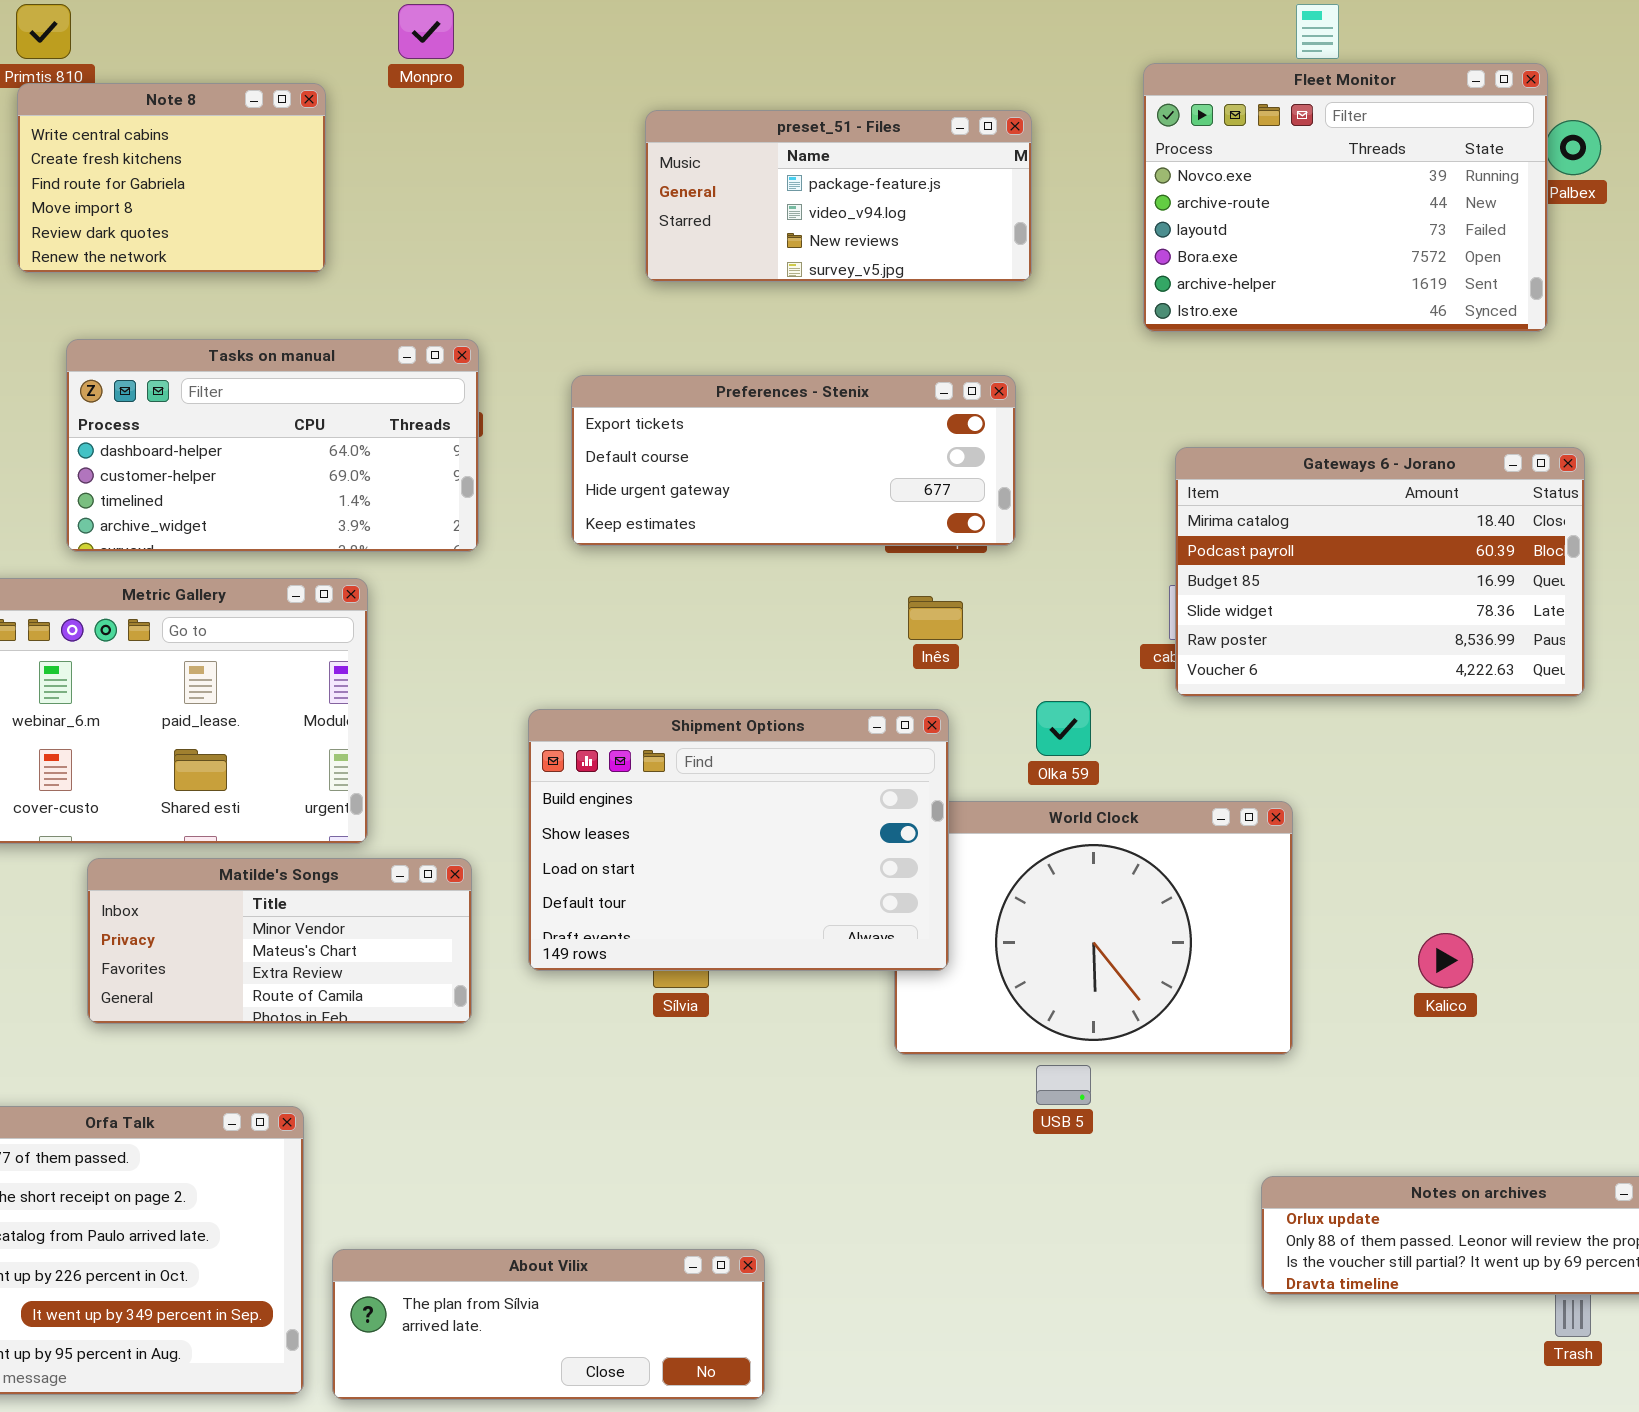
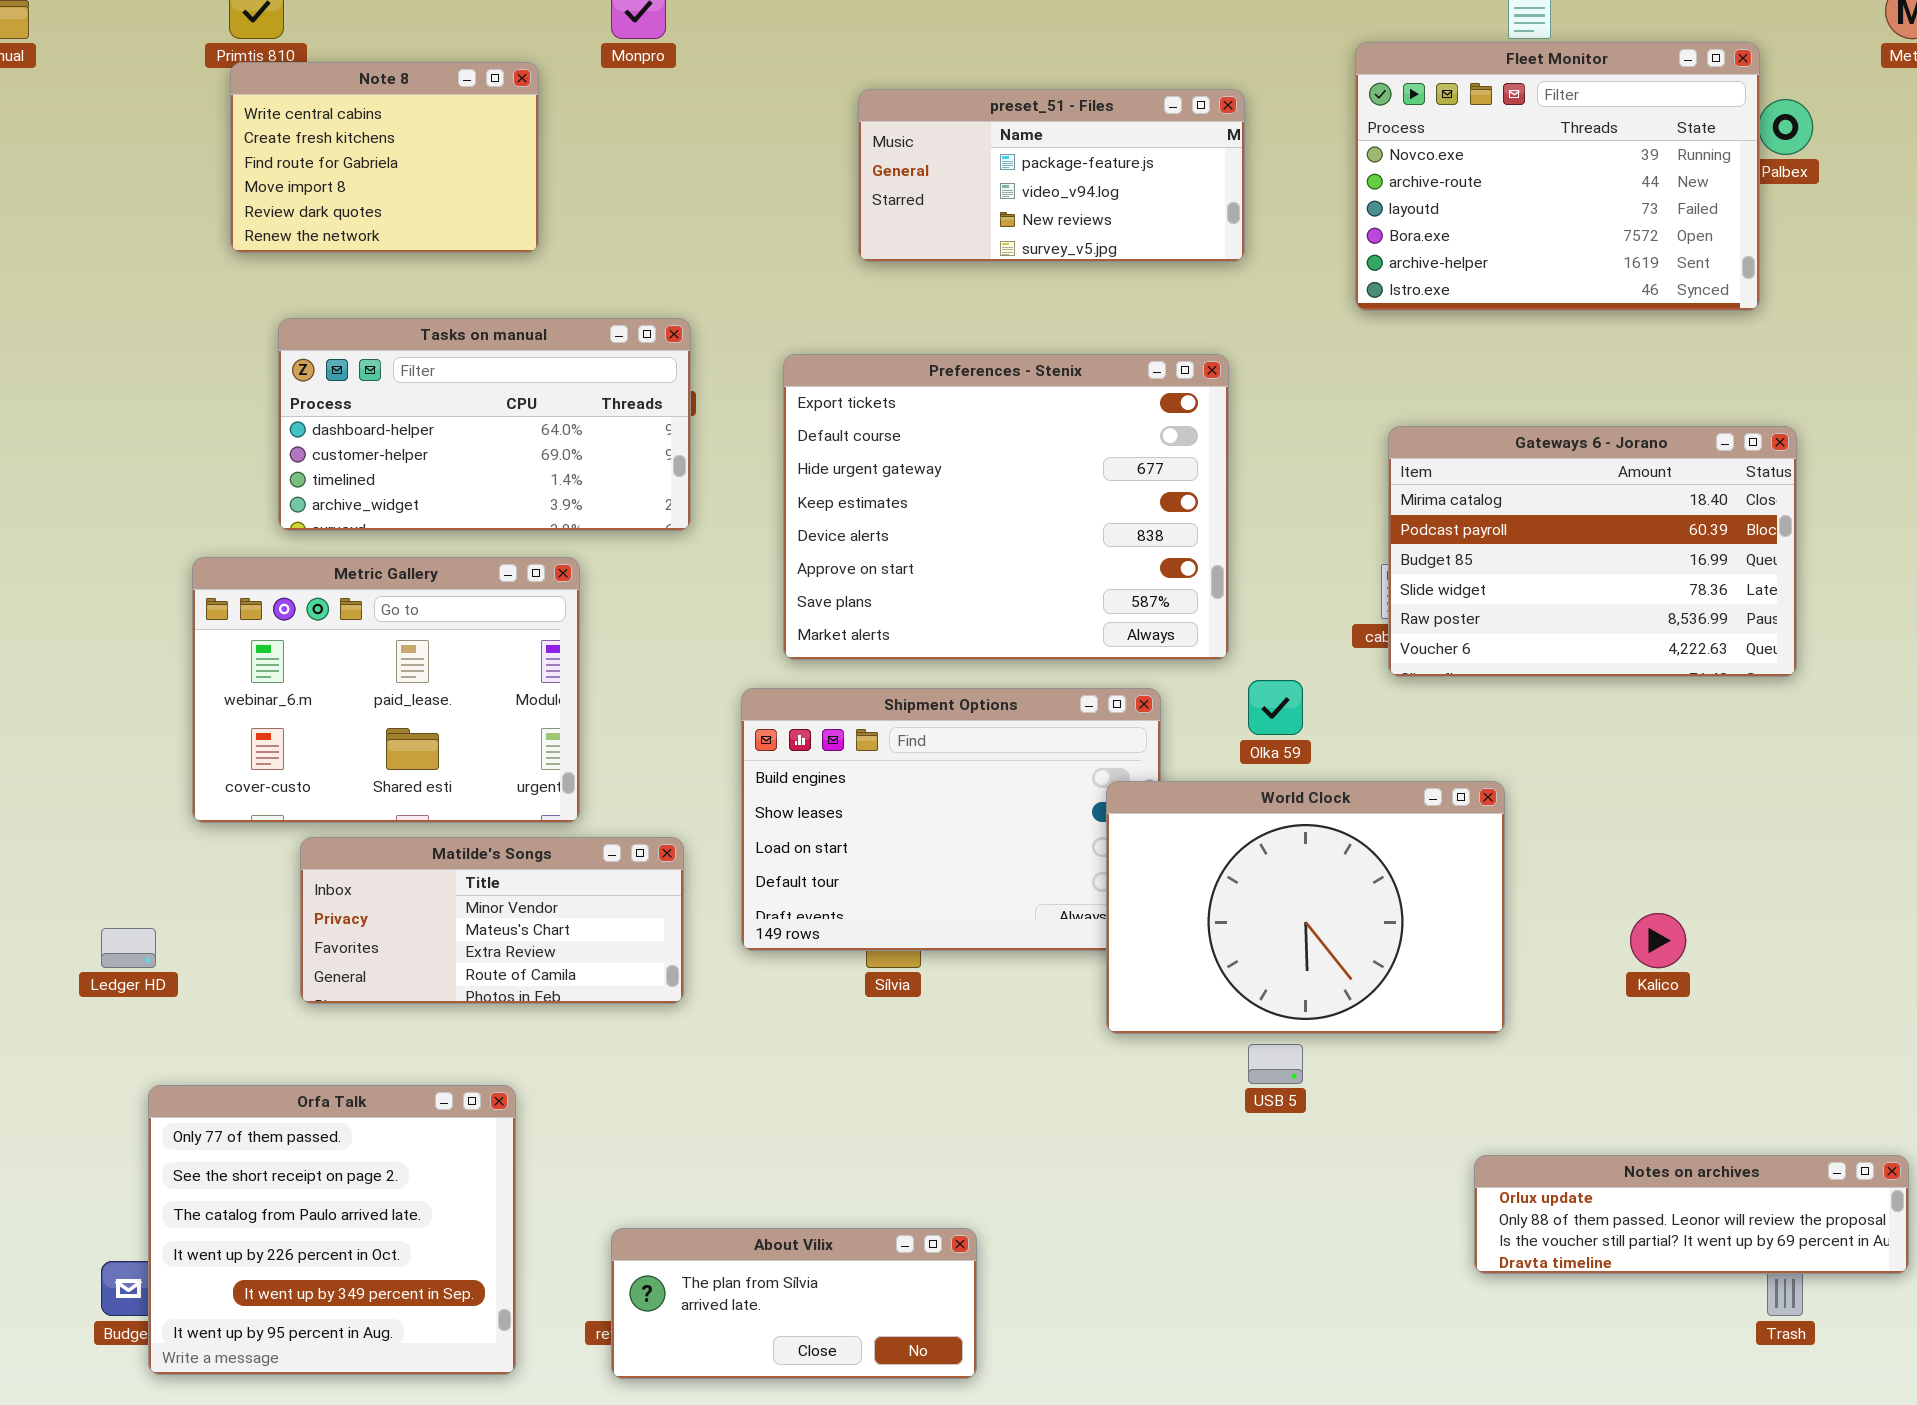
Preferences - Stenix: [571,375,1016,546] -> [783,354,1229,660], resized
World Clock: [894,801,1293,1055] -> [1106,781,1505,1034], raised
About Vilix: [332,1249,765,1400] -> [611,1228,977,1379], resized

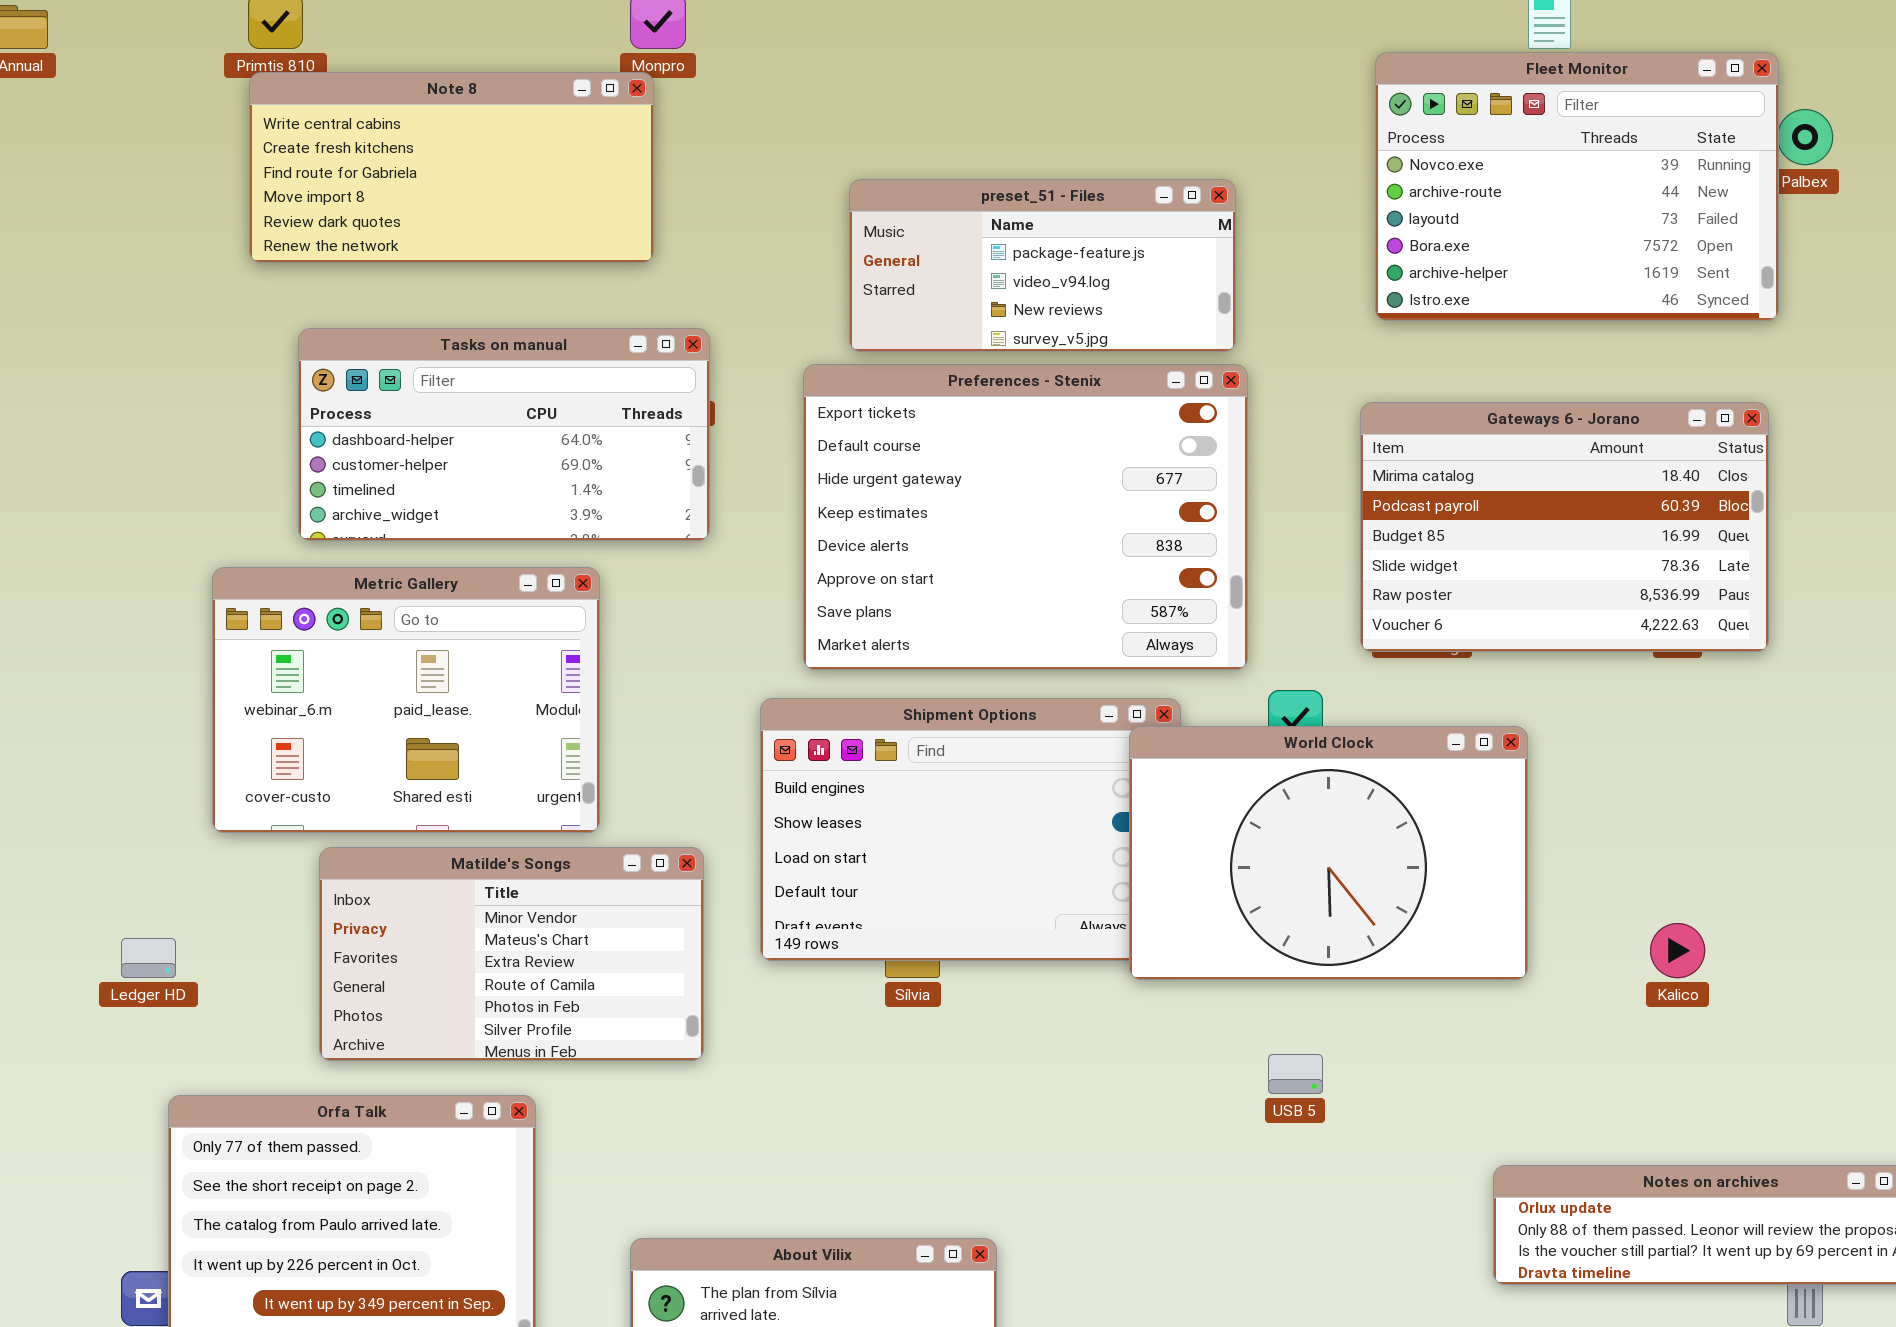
Note 8: [230,62,539,253] -> [249,72,654,263], resized
preset_51 - Files: [858,89,1245,262] -> [849,179,1236,352], moved
Gateways 6 - Jorano: [1388,426,1797,677] -> [1360,402,1769,652], moved
World Clock: [1106,781,1505,1034] -> [1129,726,1528,980], moved
Matilde's Songs: [300,837,684,1004] -> [319,847,704,1061], resized

